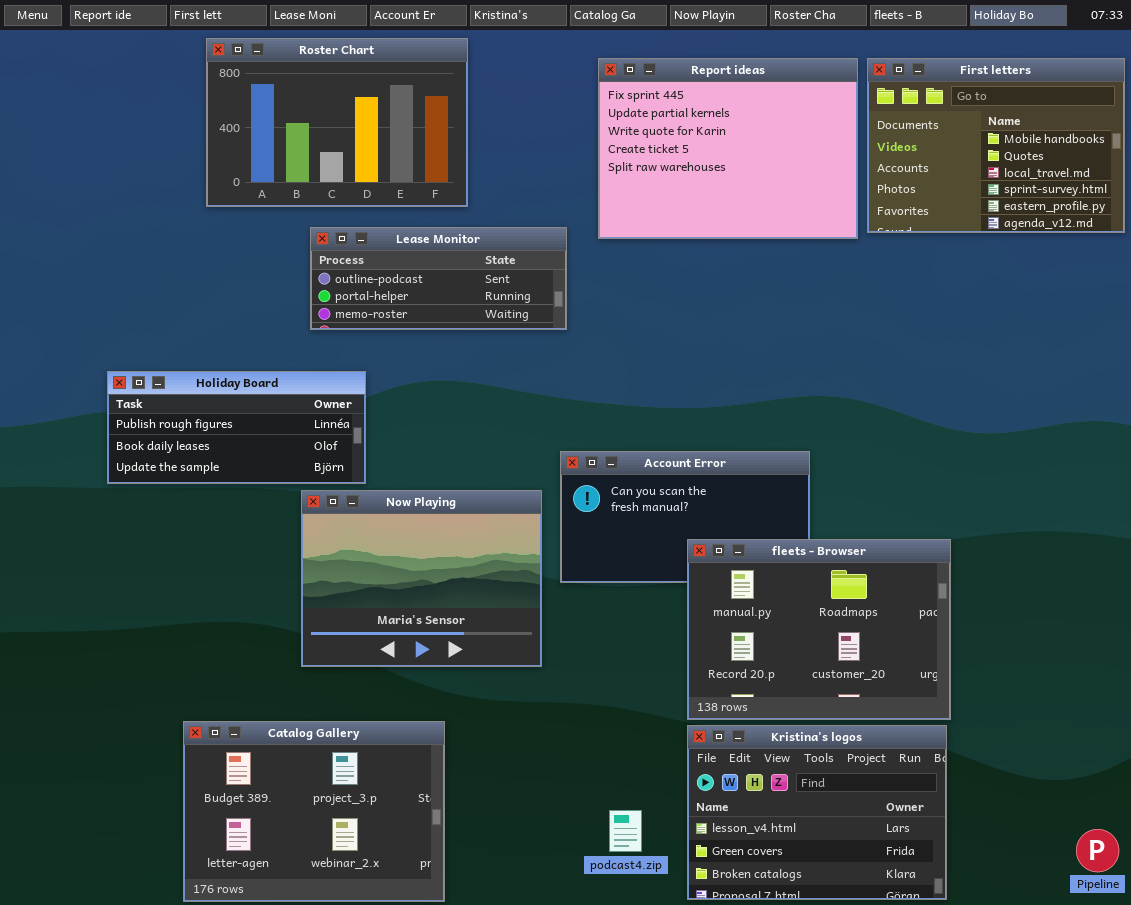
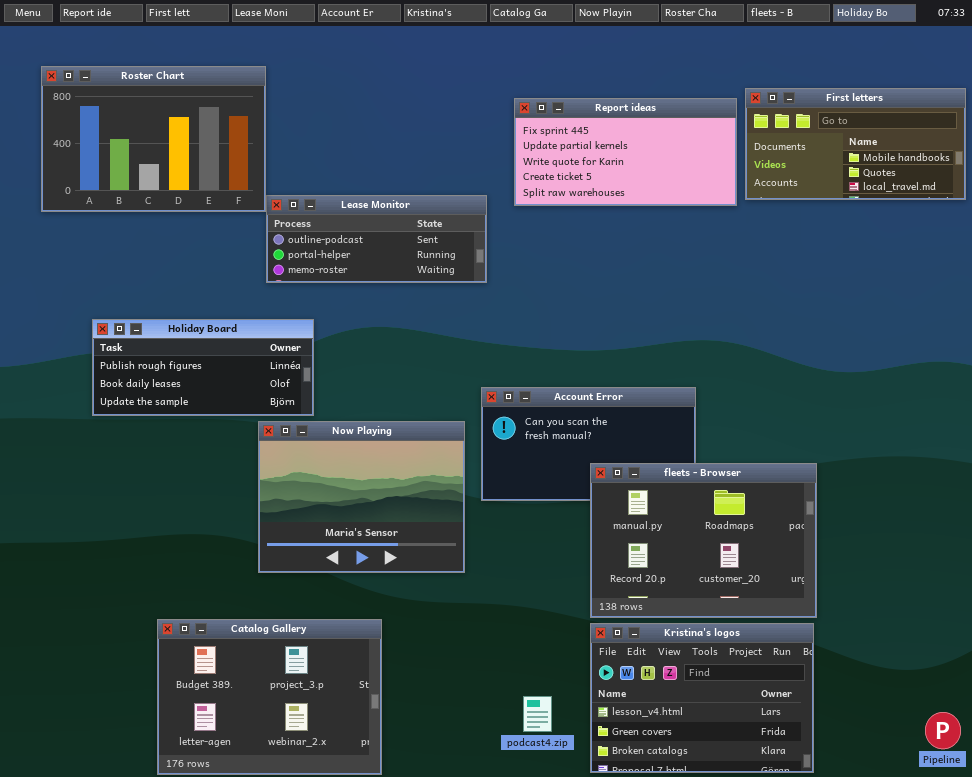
Roster Chart: [206,38,468,207] -> [41,66,266,212], moved
First letters: [867,58,1125,233] -> [745,88,966,200], resized
Report ideas: [598,58,858,239] -> [514,98,737,206], resized

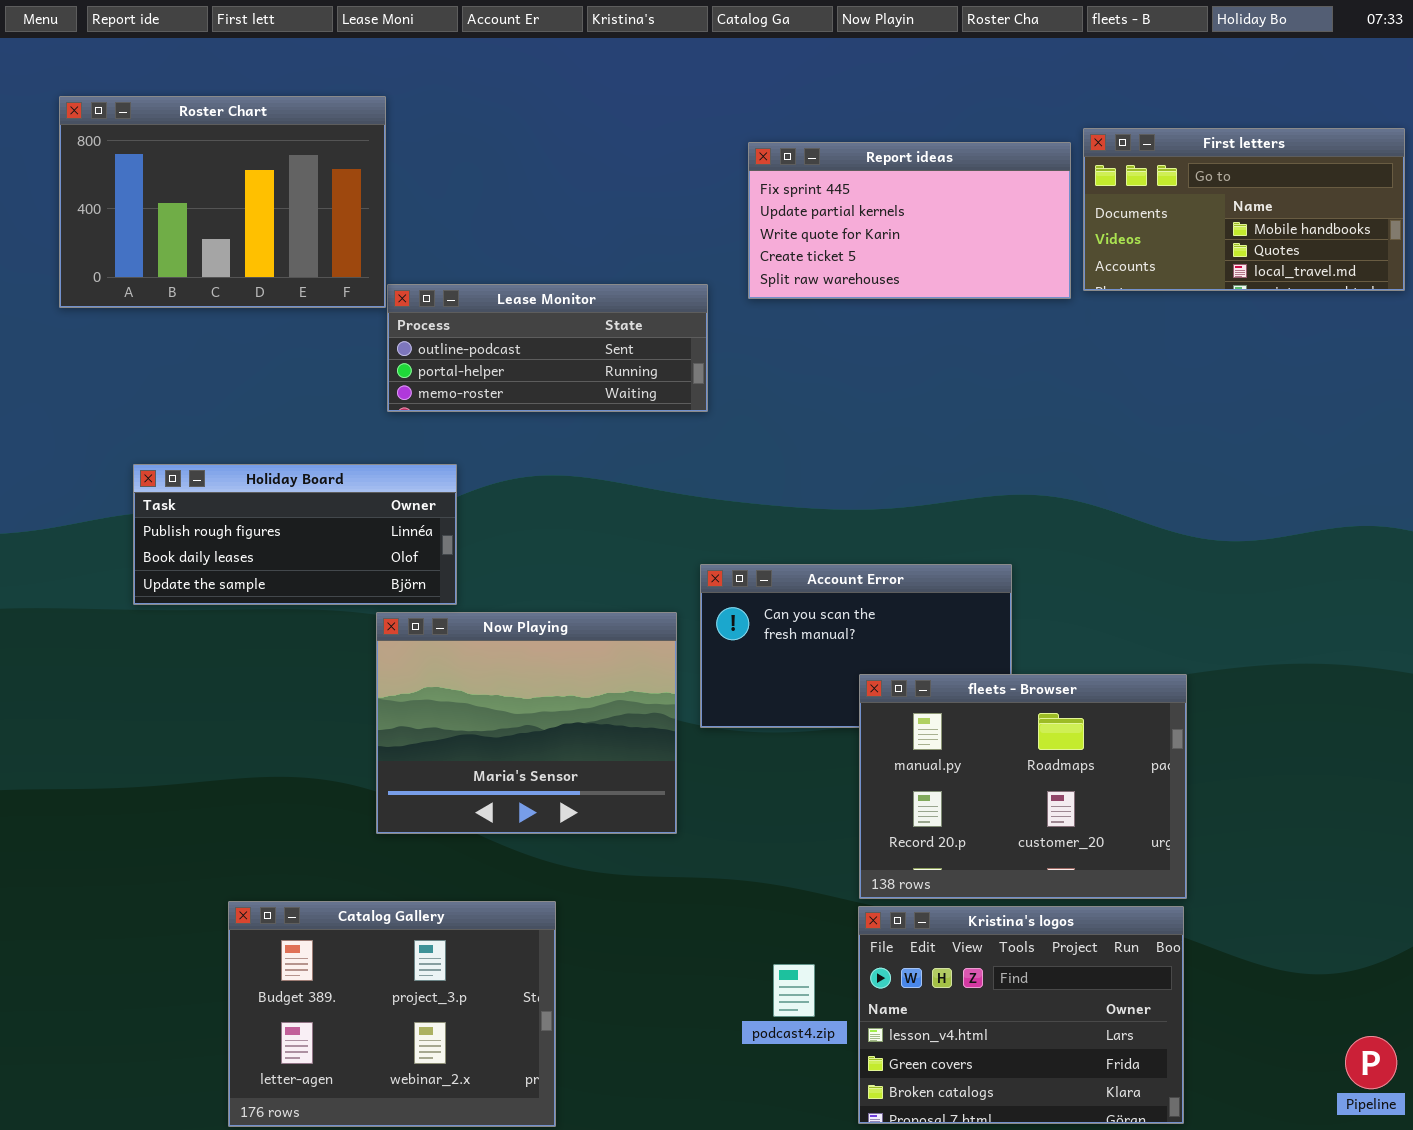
podcast4.zip: [523,696,552,732] -> [773,964,815,1017], moved

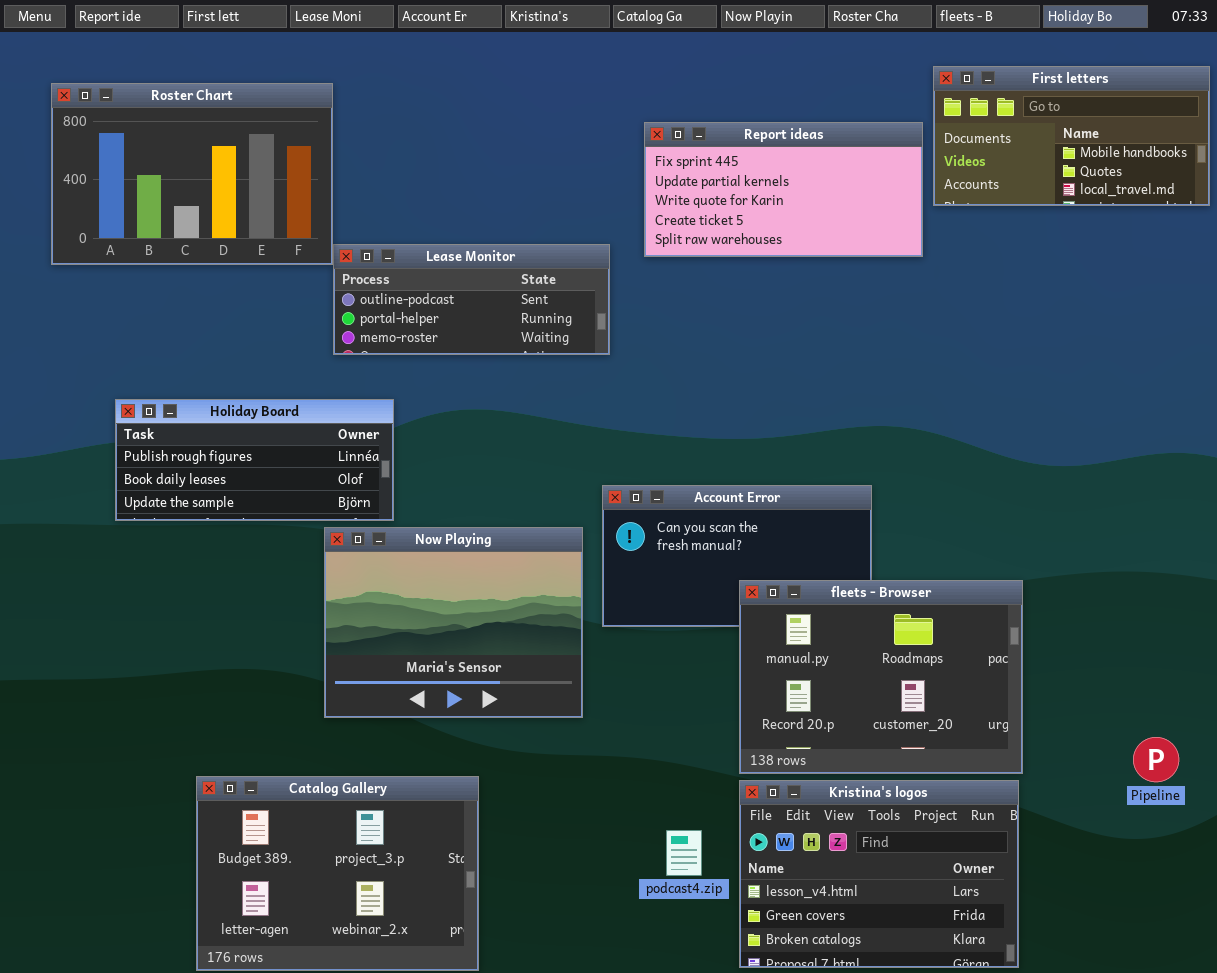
First letters: [1083,128,1405,291] -> [933,66,1210,206], moved
Pipeline: [1345,1036,1397,1089] -> [1133,737,1179,782], moved

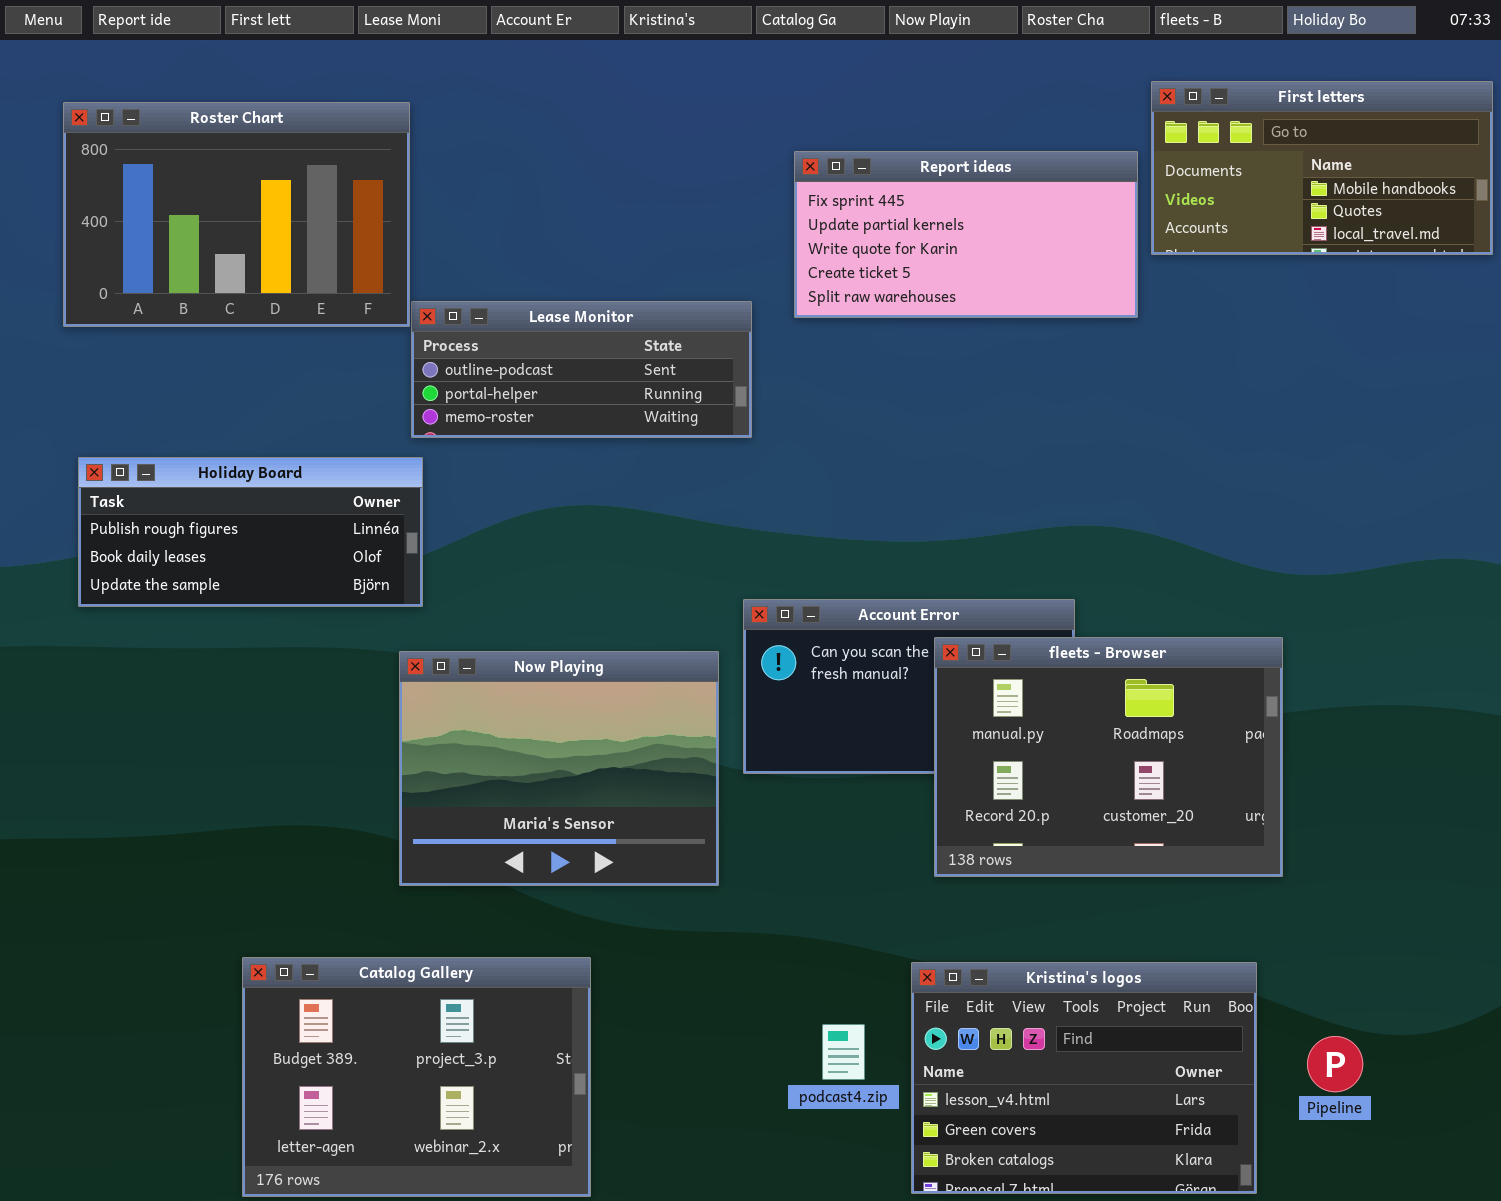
Holiday Board: [115,399,394,521] -> [78,457,423,607], moved
fleets - Browser: [739,580,1023,774] -> [934,637,1283,877], moved
Pipeline: [1133,737,1179,782] -> [1307,1036,1363,1092], moved

